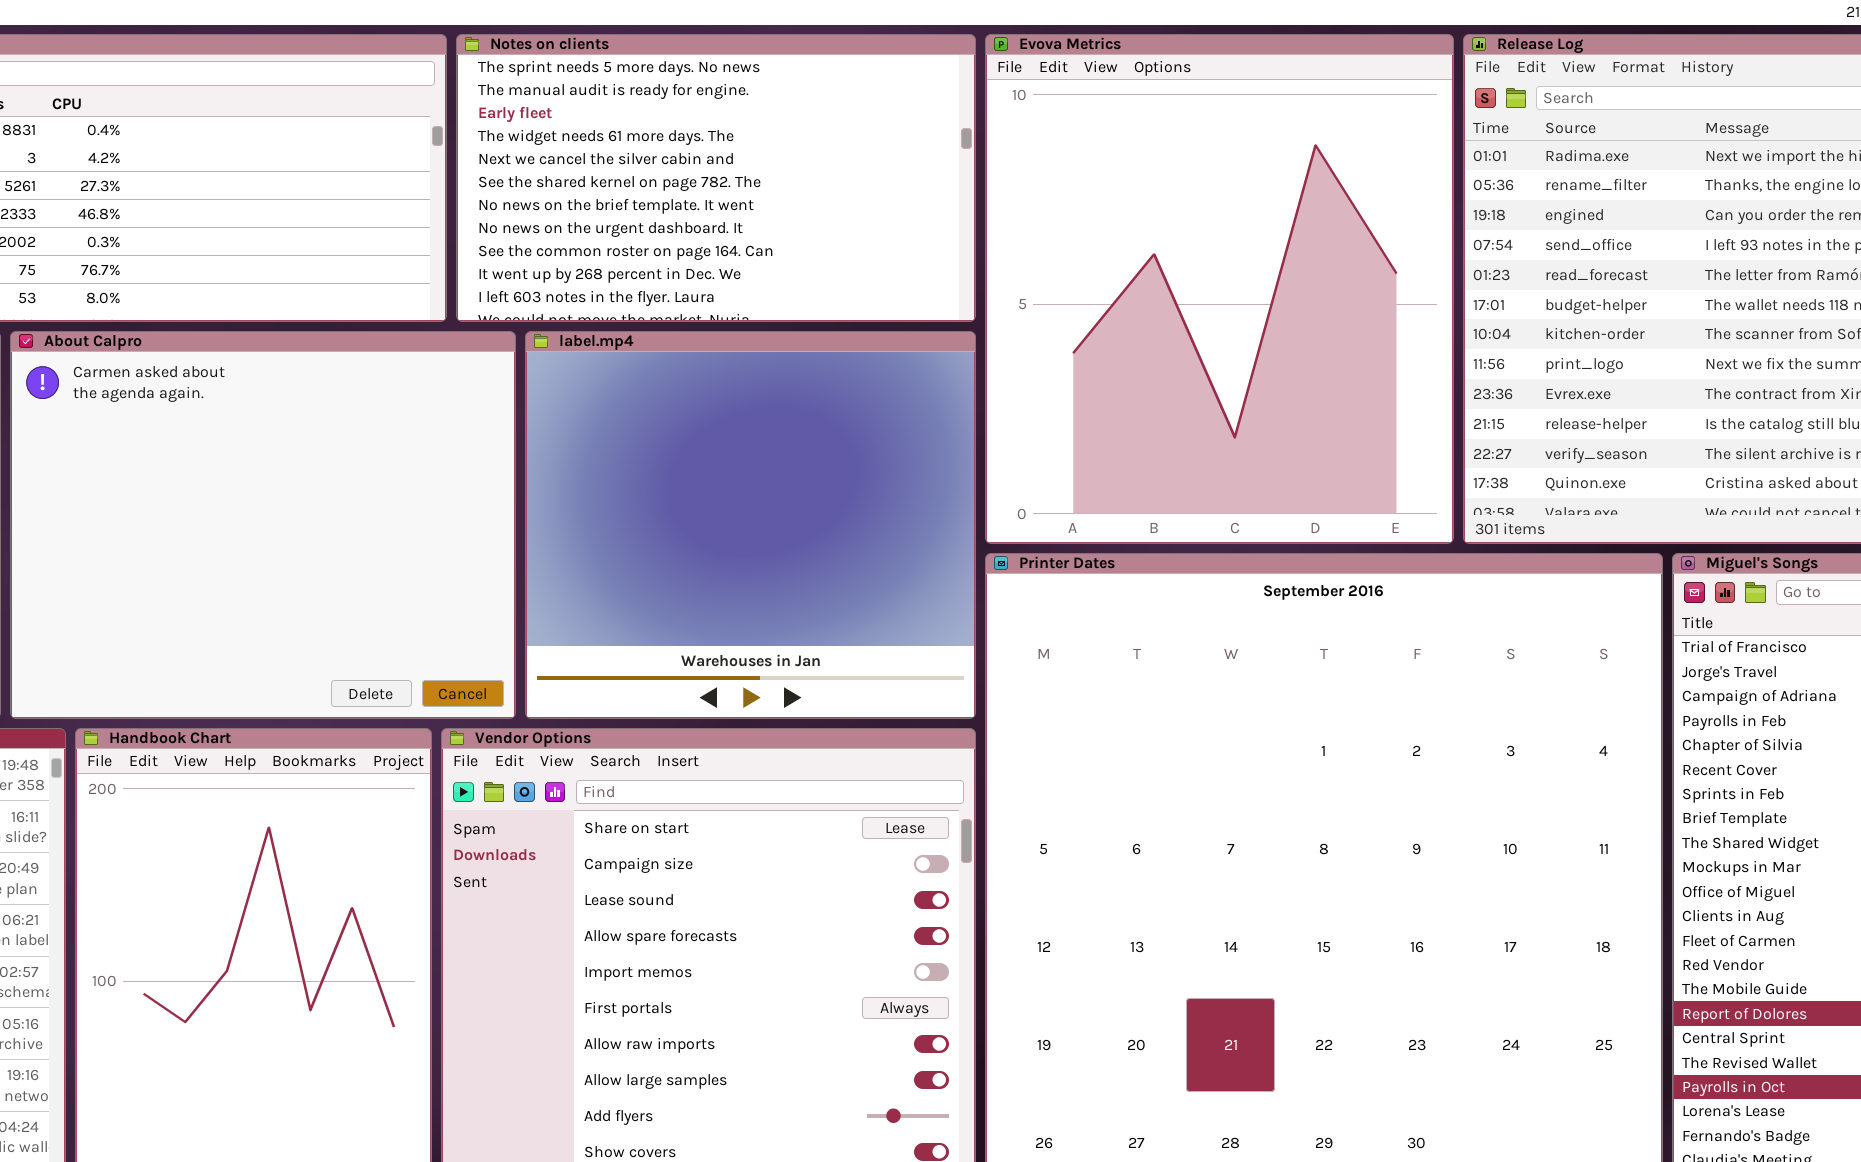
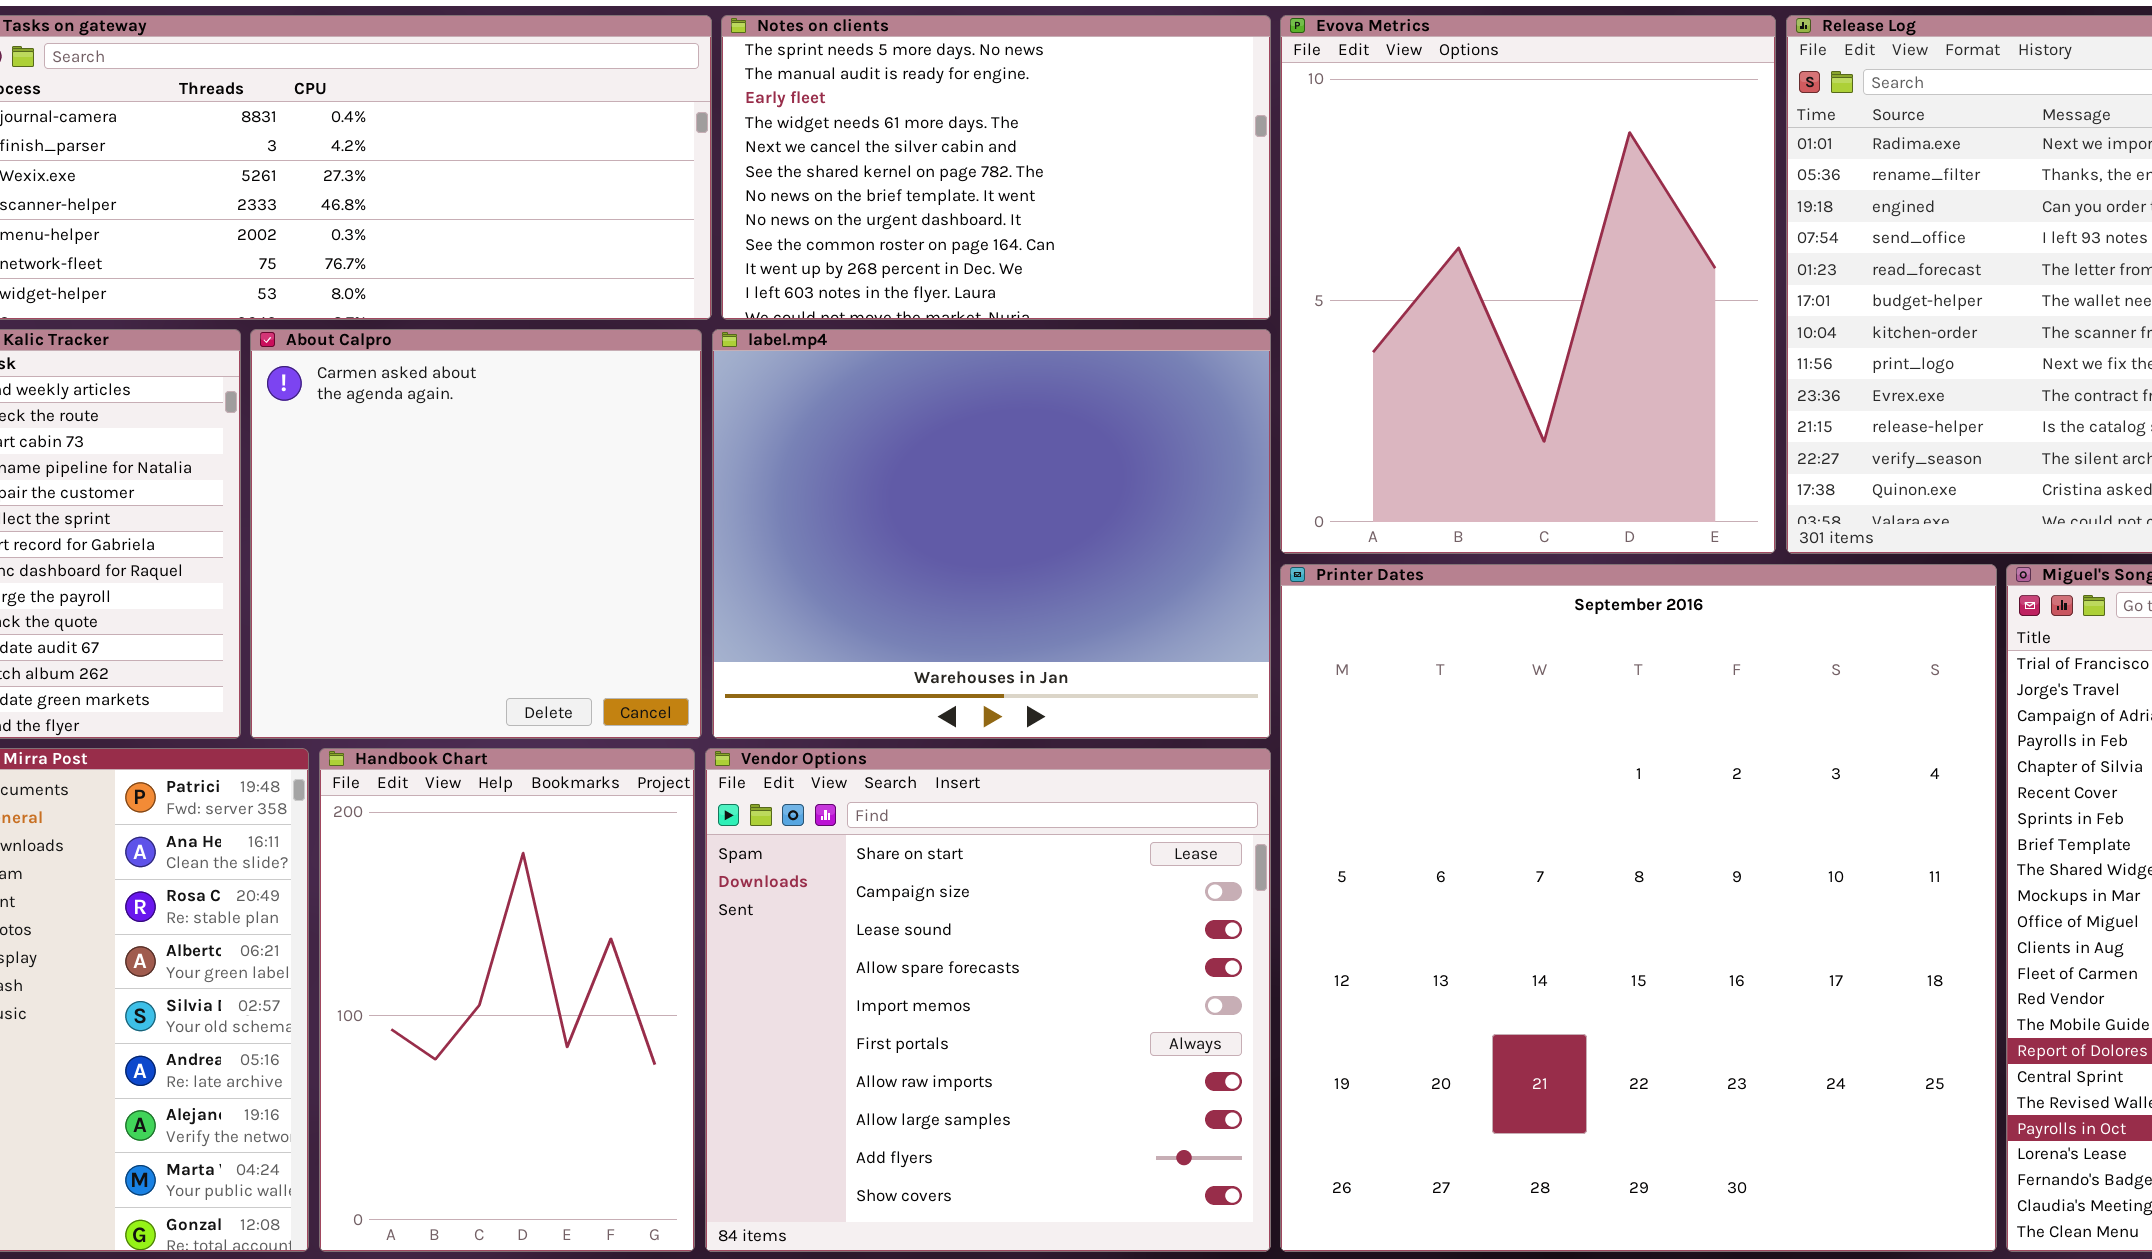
About Calpro: [10,331,516,719] -> [250,329,702,739], resized
label.mp4: [525,331,976,719] -> [712,329,1271,739], resized

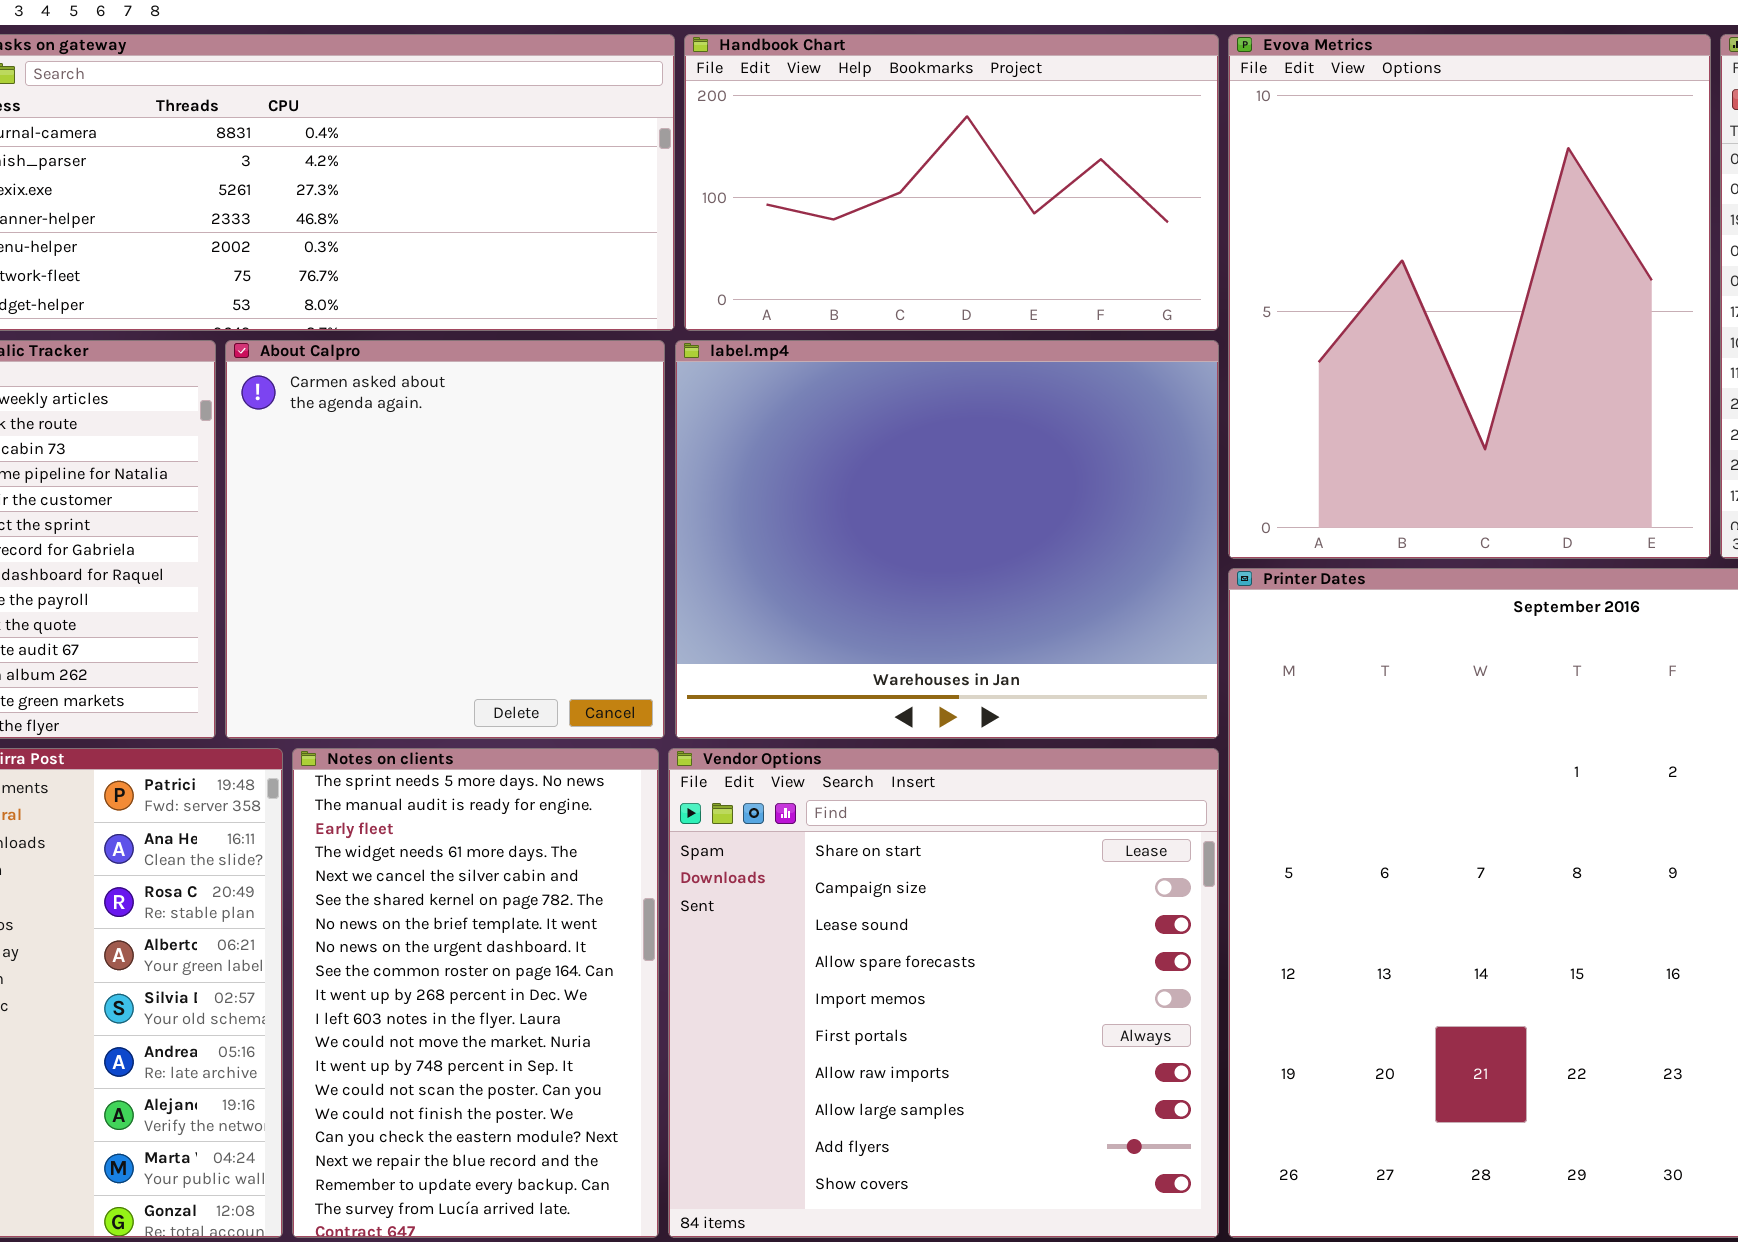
Notes on clients: [721,15,1271,320] -> [292,748,659,1238], moved, resized
Handbook Chart: [319,748,695,1252] -> [684,34,1219,331], moved, resized

